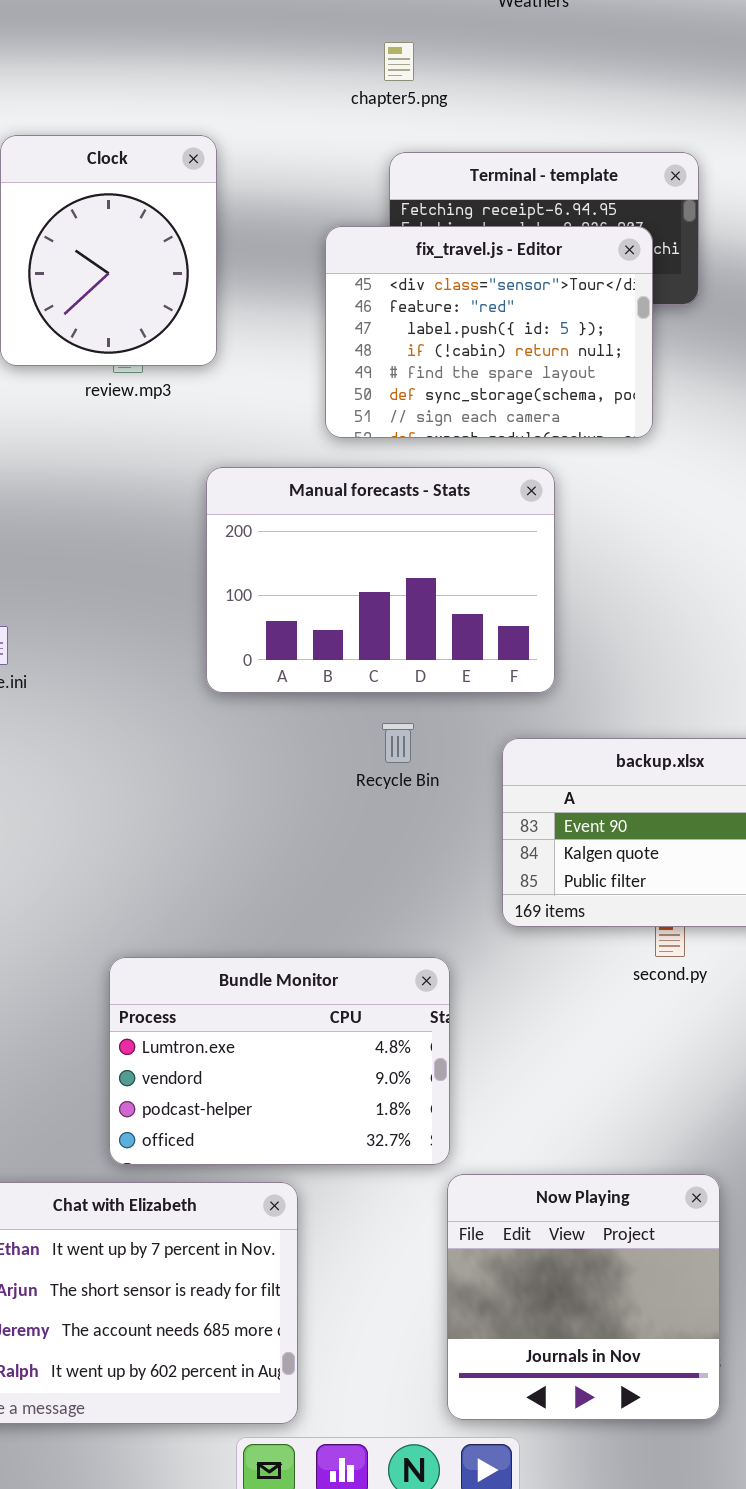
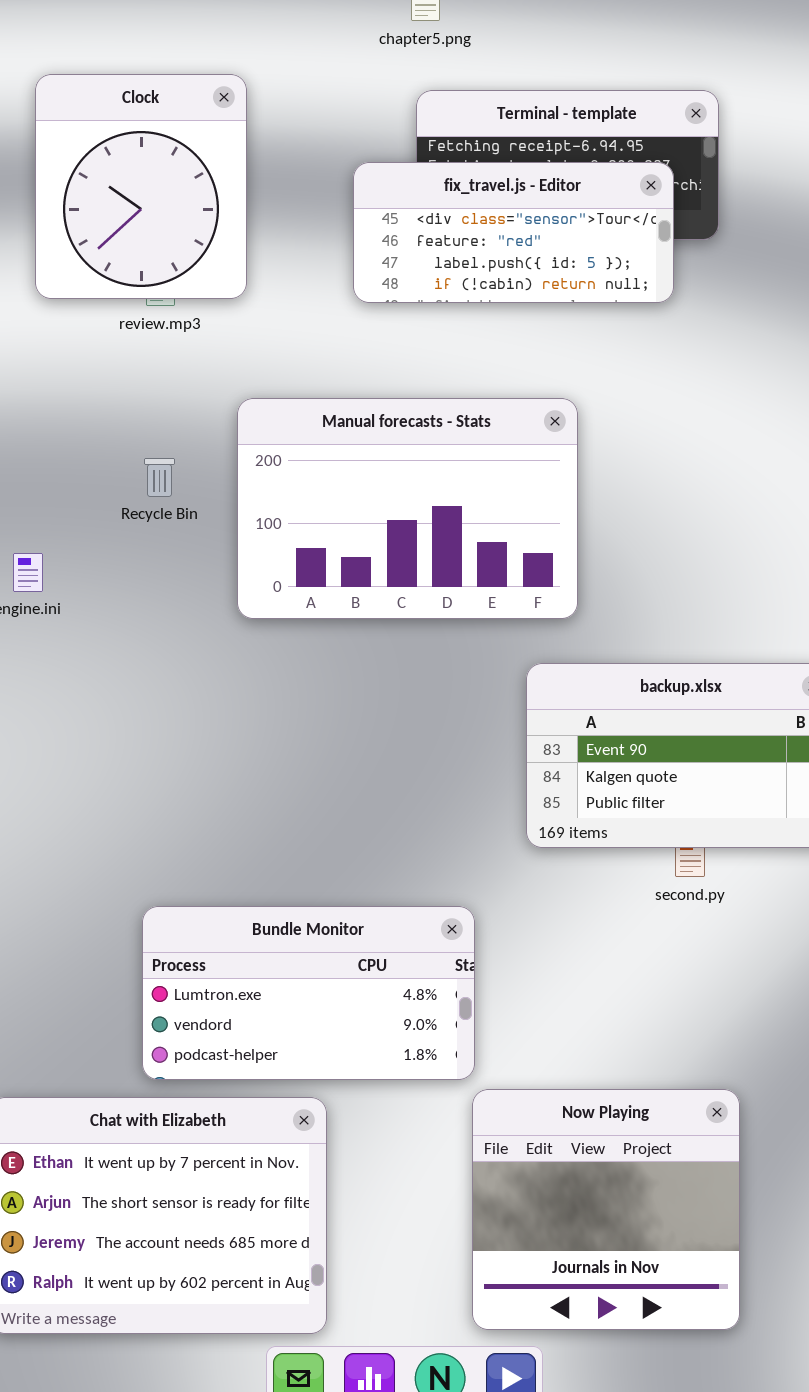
fix_travel.js - Editor: [325,226,653,438] -> [353,162,674,303], resized
Recycle Bin: [382,723,414,763] -> [144,458,175,497], moved
Bundle Monitor: [109,957,450,1165] -> [142,906,475,1080], resized

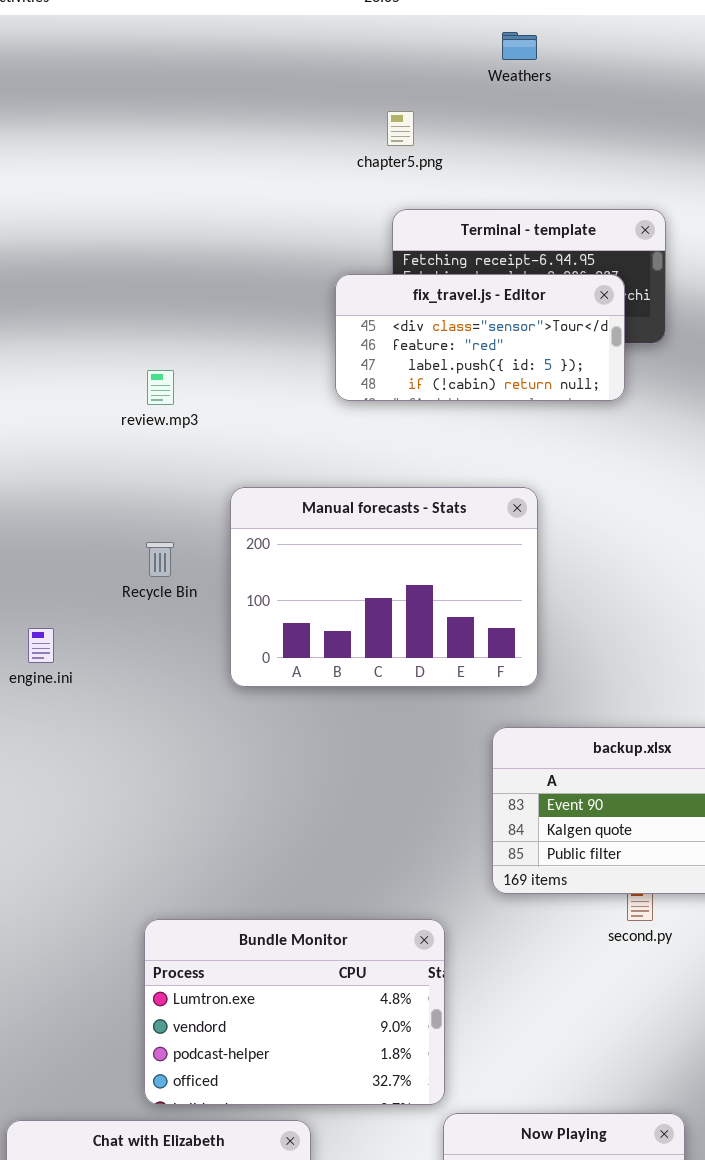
Clock: [35,74,247,299] -> none, closed
Bundle Monitor: [142,906,475,1080] -> [144,919,445,1105], resized

